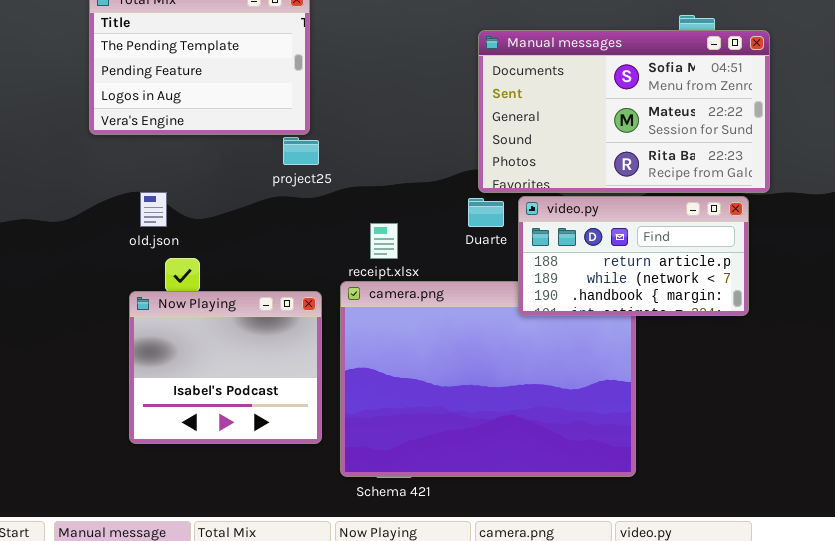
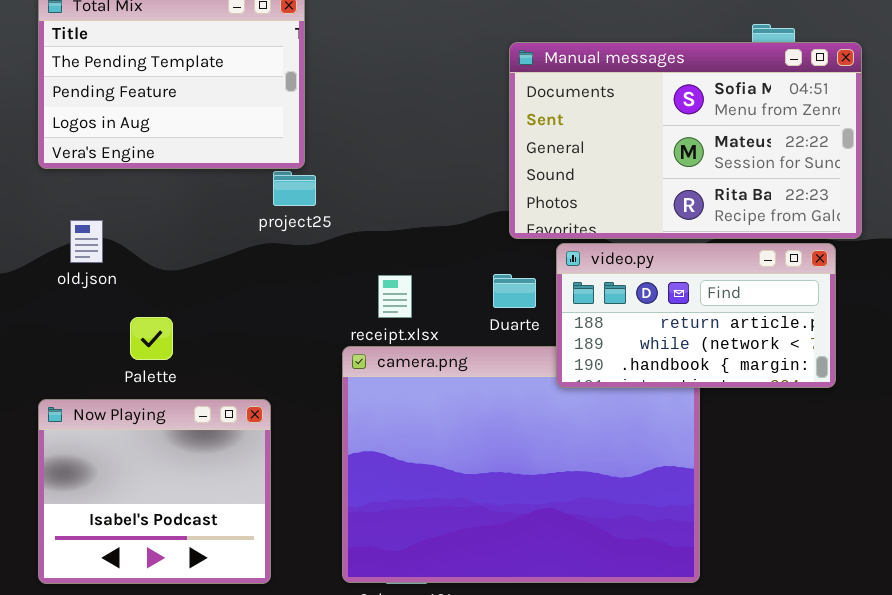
old.json: [140,192,167,227] -> [70,220,103,263], moved
Duarte: [468,198,504,227] -> [493,274,536,308], moved
Now Playing: [129,291,322,444] -> [38,399,271,584], moved

